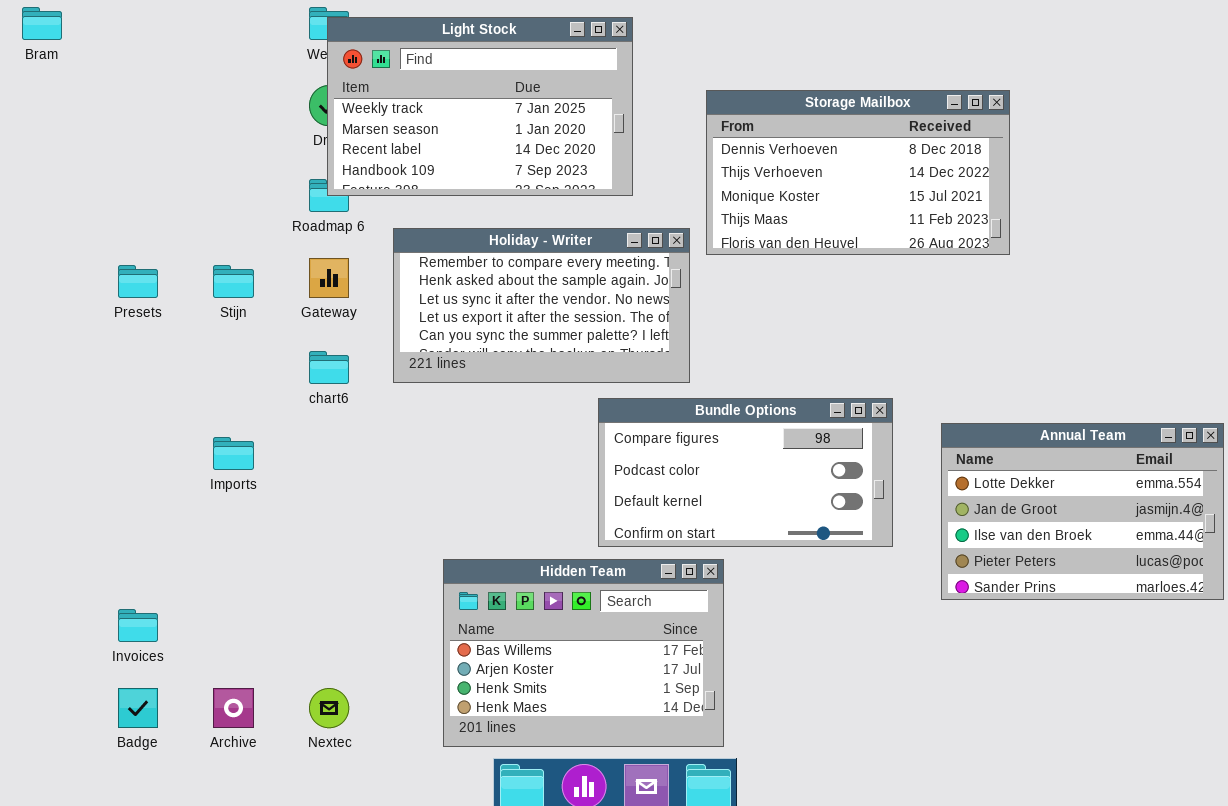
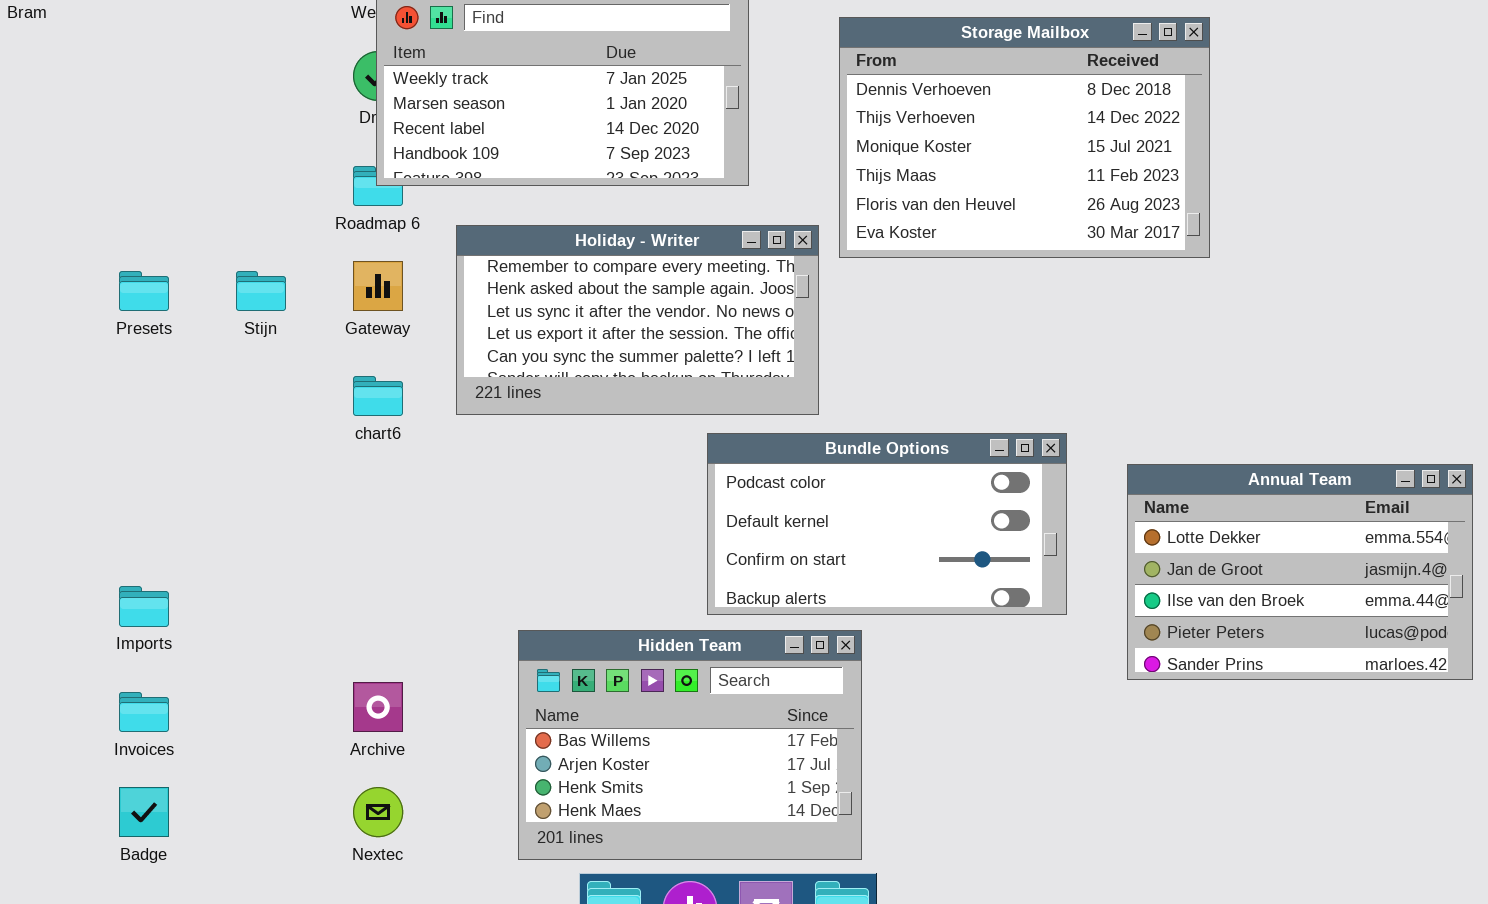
Storage Mailbox: [706,90,1010,255] -> [839,17,1210,258], resized
Bundle Options: [598,398,893,547] -> [707,433,1067,615], scrolled down 1 row
Imports: [213,437,254,470] -> [119,586,169,627], moved
Archive: [213,688,254,728] -> [353,682,403,732], moved

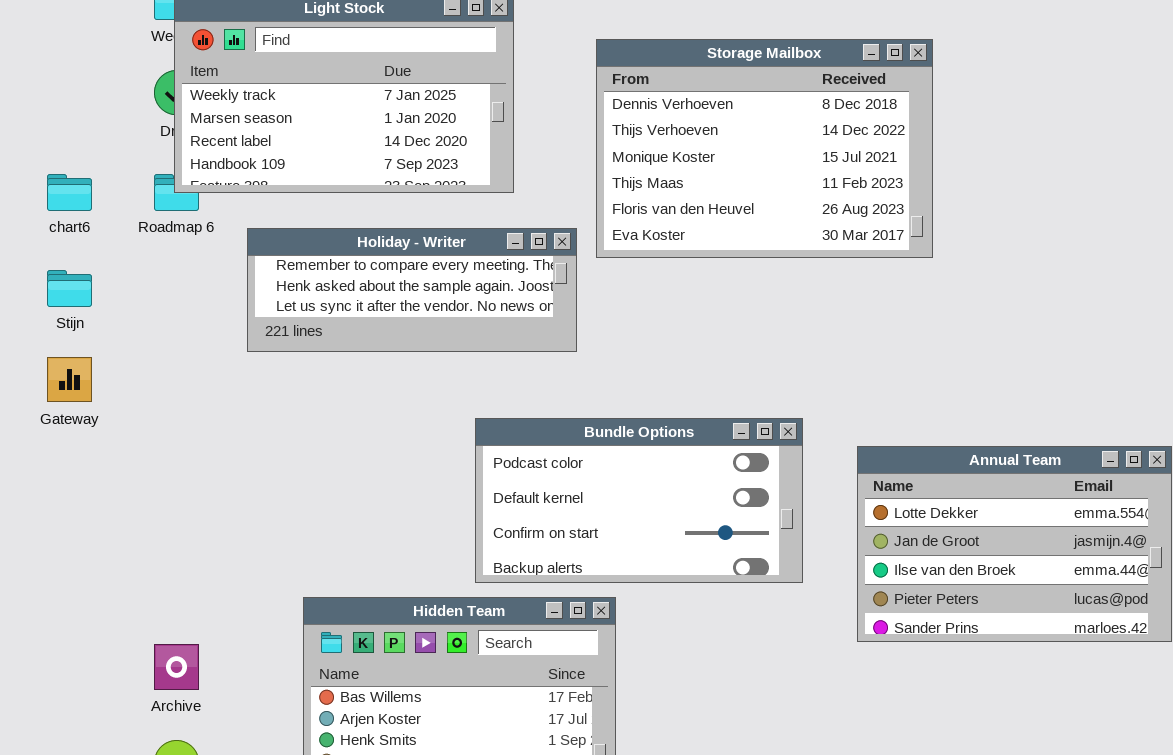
Holiday - Writer: [456,225,819,415] -> [247,228,577,352], resized
Gateway: [353,261,403,311] -> [47,357,92,402], moved
chart6: [353,376,403,416] -> [47,174,92,211], moved

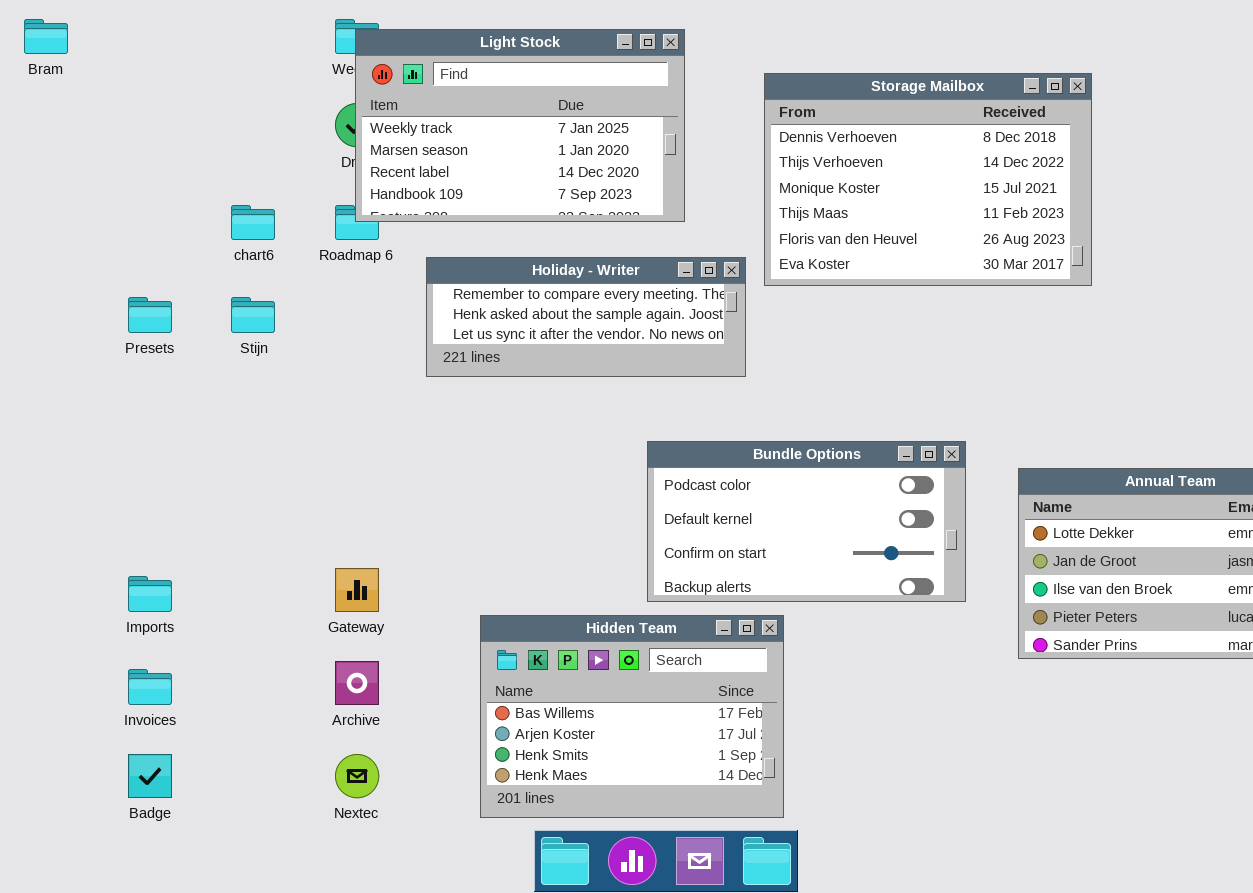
Gateway: [47,357,92,402] -> [335,568,379,612], moved

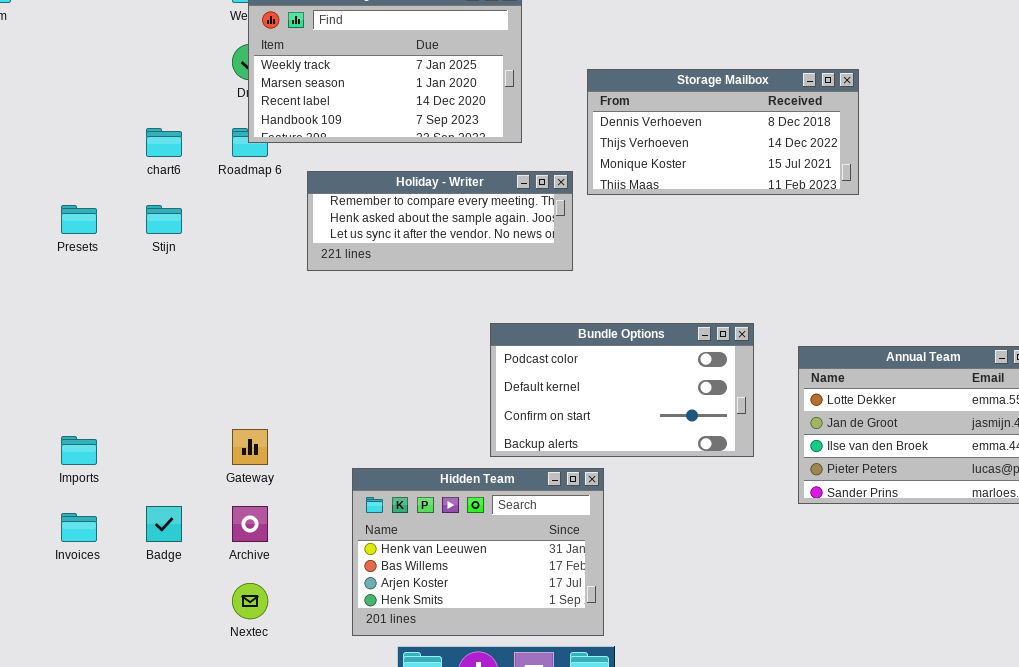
Storage Mailbox: [764,73,1092,286] -> [587,69,859,195], resized
Hidden Team: [480,615,784,818] -> [352,468,604,636], scrolled up 1 row
Badge: [128,754,172,798] -> [146,506,182,542], moved

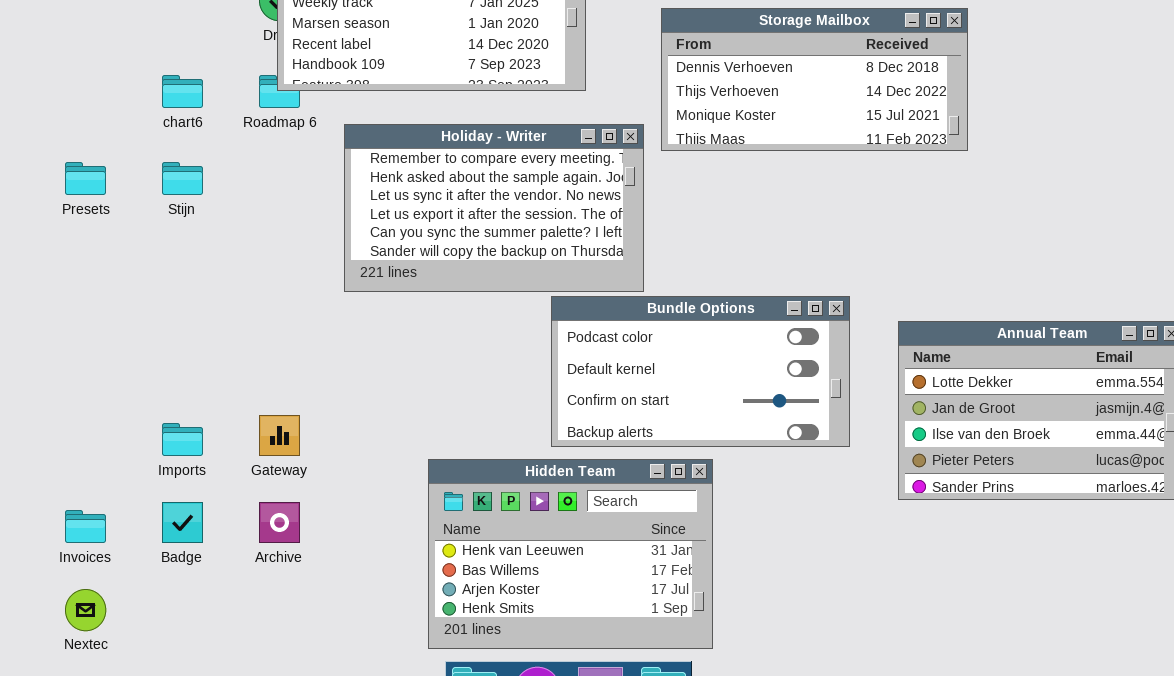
Holiday - Writer: [307,171,573,271] -> [344,124,644,292], resized
Imports: [61,436,97,465] -> [162,423,203,456], moved
Hidden Team: [352,468,604,636] -> [428,459,713,649], moved
Nextec: [232,583,268,619] -> [65,589,106,631], moved

